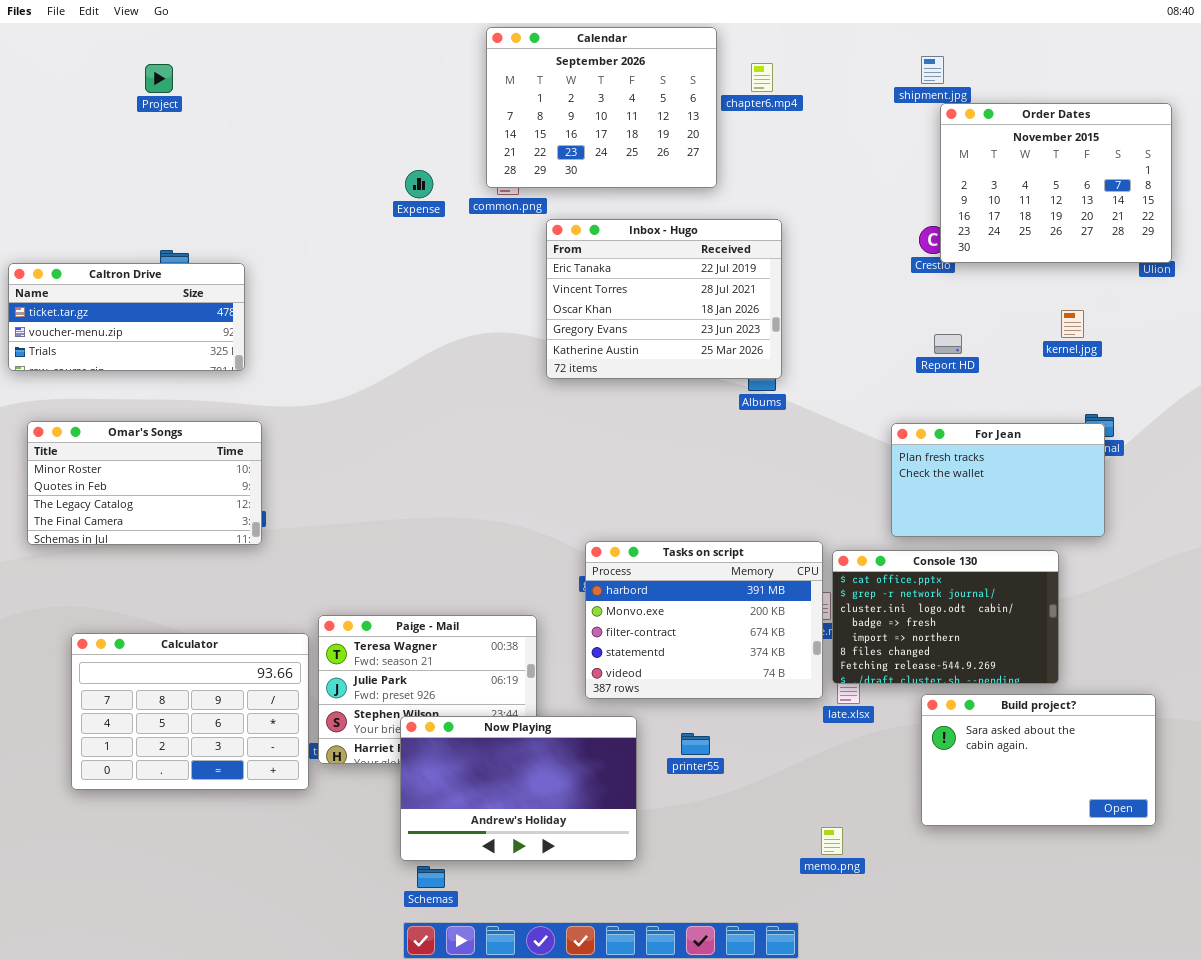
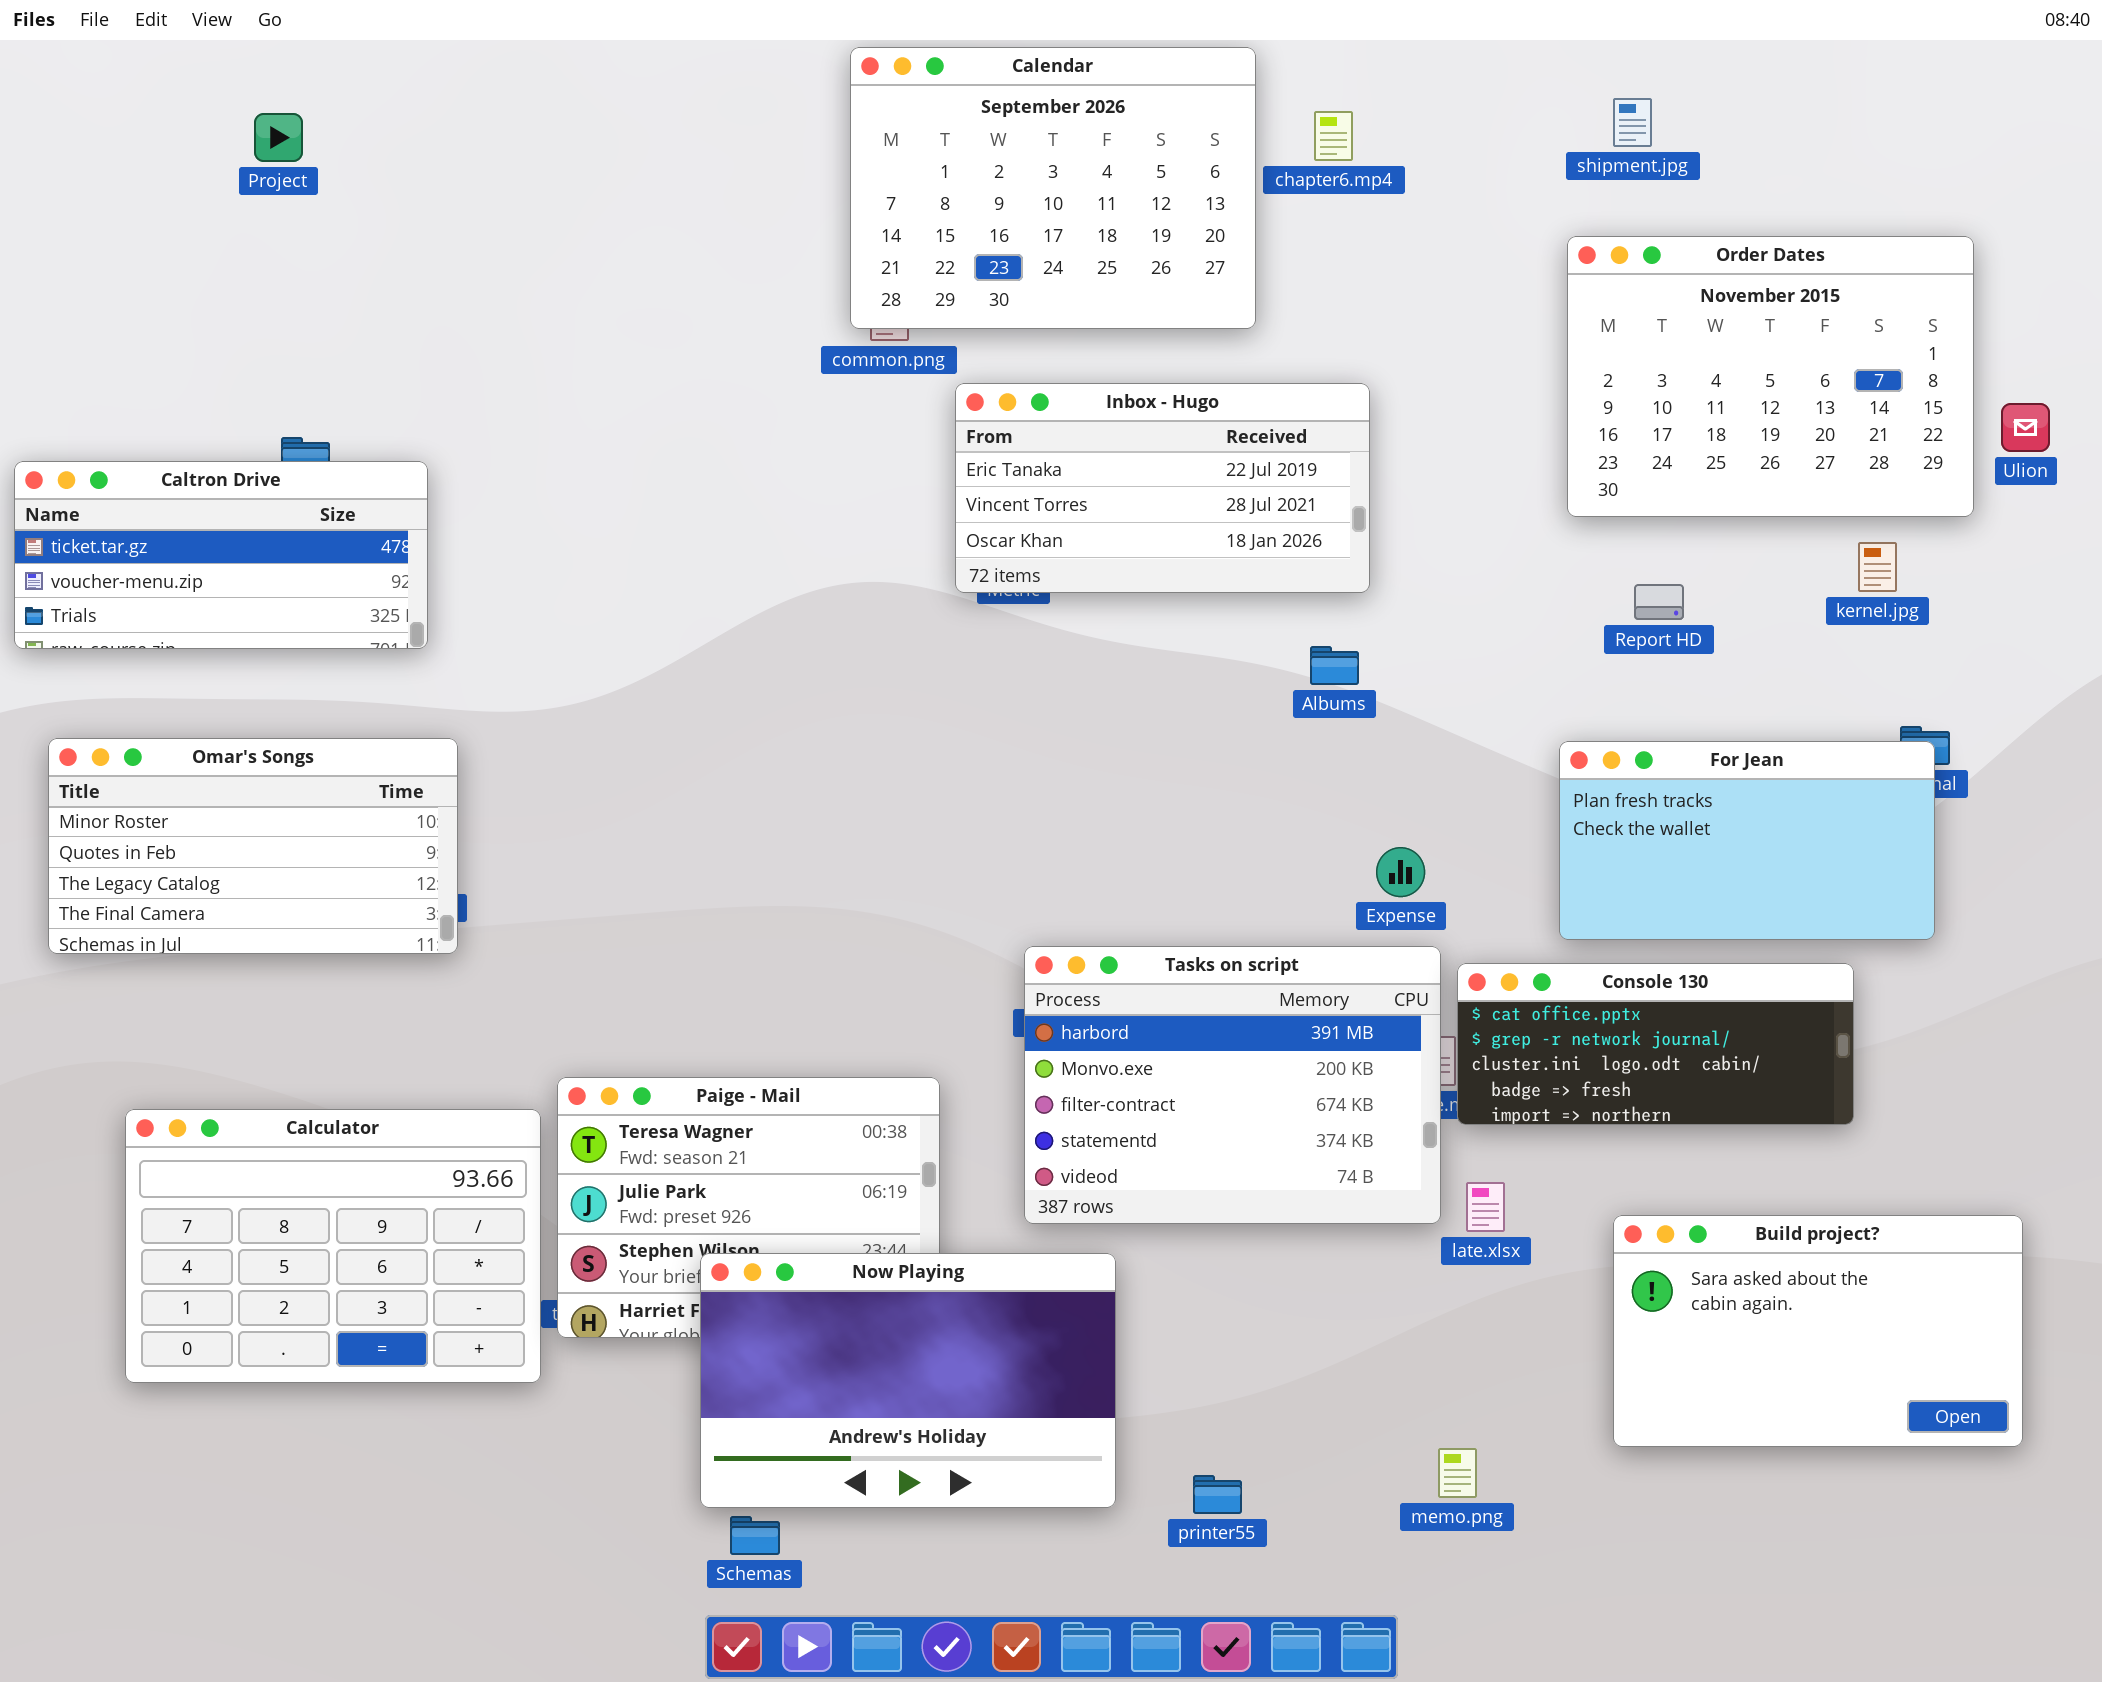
Order Dates: [940,103,1172,263] -> [1567,236,1974,517], moved
Expense: [405,170,433,198] -> [1376,847,1425,897], moved
Inbox - Hugo: [546,219,782,379] -> [955,383,1370,593], resized
Console 130: [832,550,1059,684] -> [1457,963,1854,1125], resized
printer55: [681,733,710,755] -> [1193,1475,1242,1514], moved

